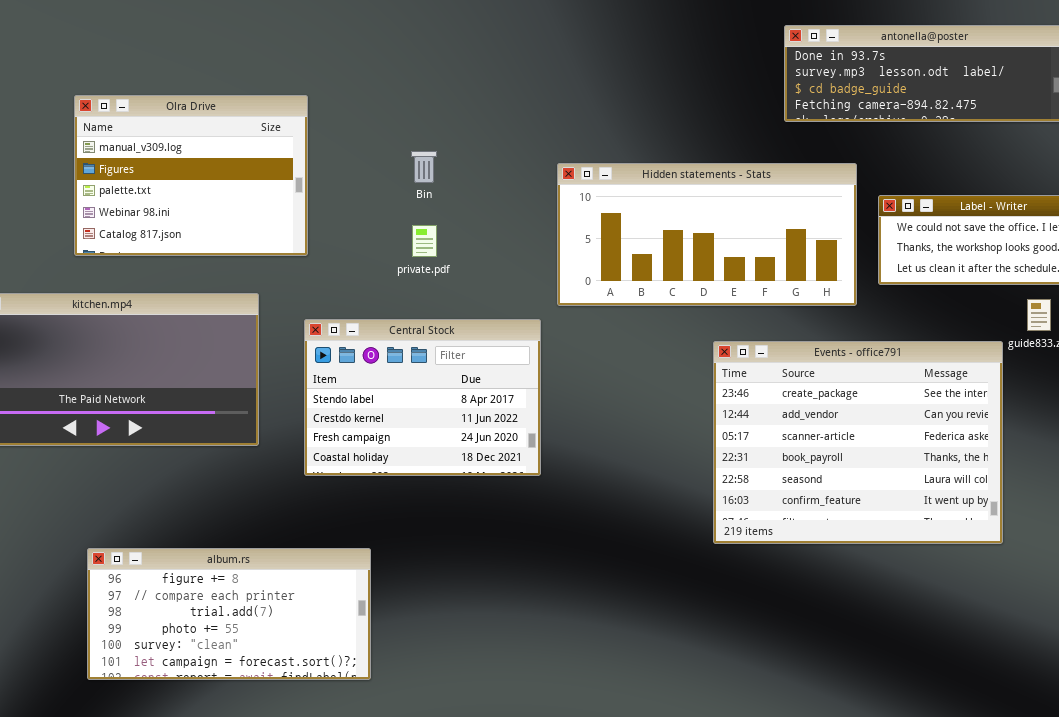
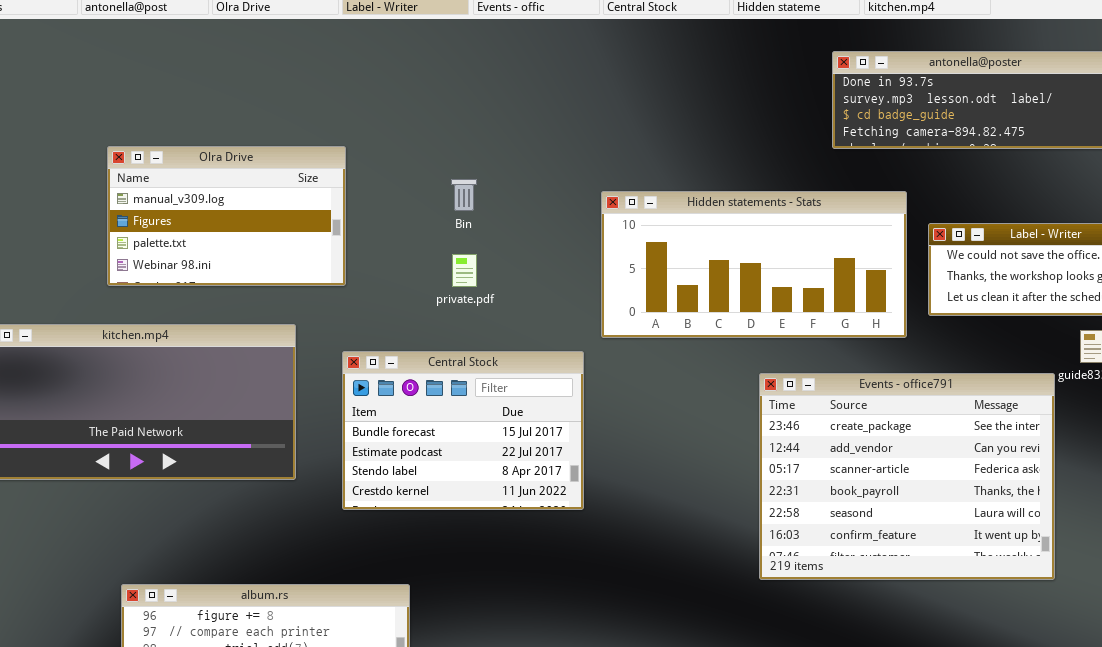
Olra Drive: [74,95,308,256] -> [107,146,346,286], resized
Central Stock: [304,319,541,476] -> [342,351,584,510], scrolled up 2 rows

